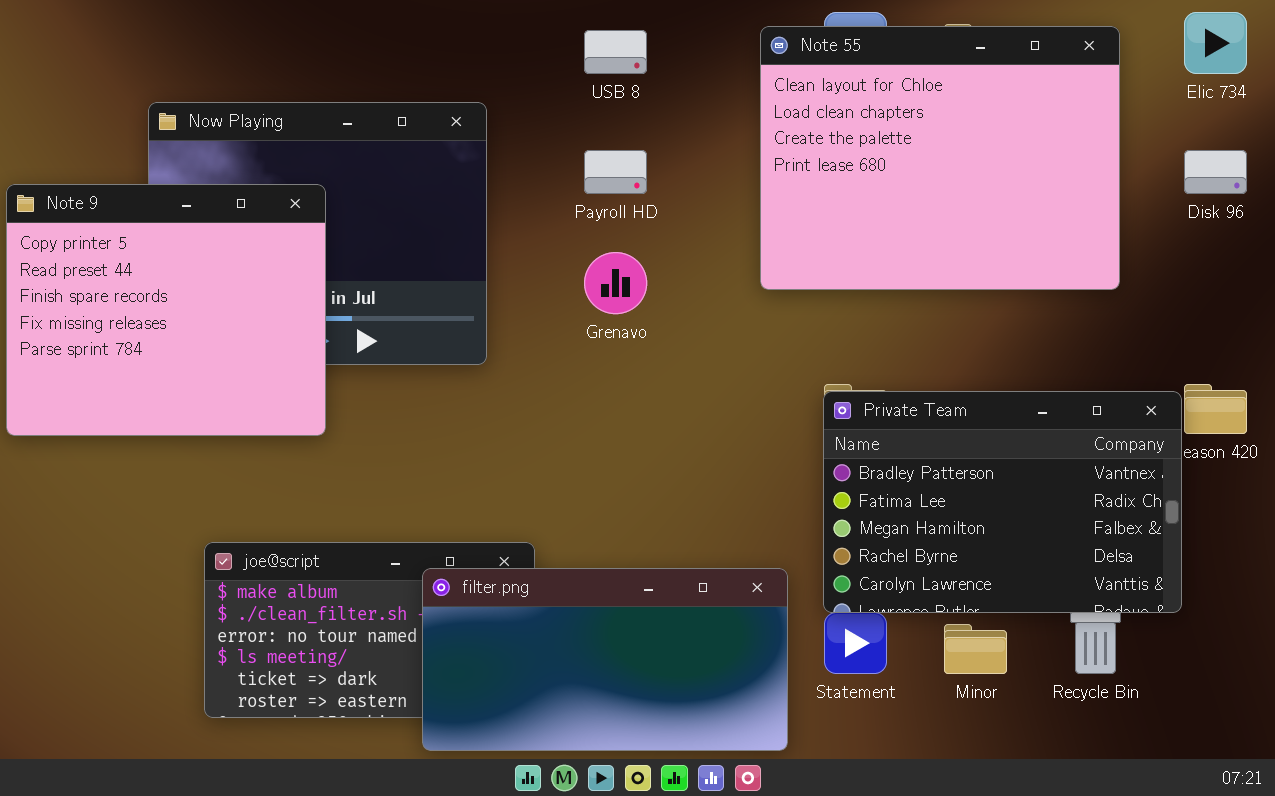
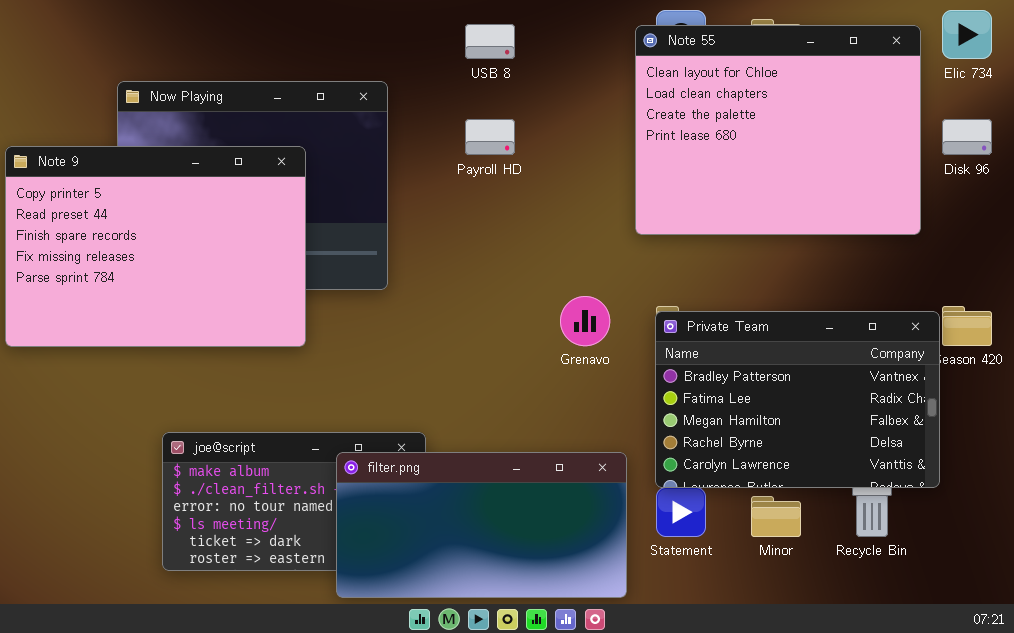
Note 55: [760,26,1120,290] -> [635,25,921,235], moved
Note 9: [6,184,326,436] -> [5,146,306,347], resized
Grenavo: [584,252,647,314] -> [560,296,610,346], moved

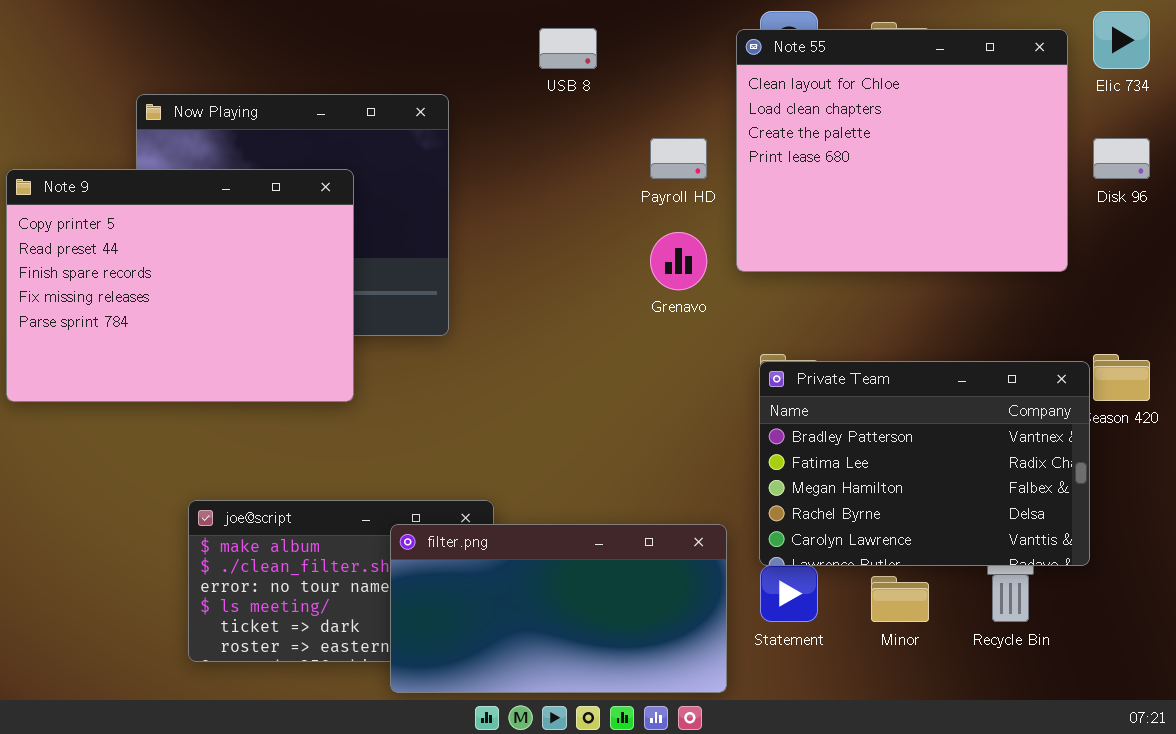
Payroll HD: [465,119,515,155] -> [650,138,707,179], moved
Grenavo: [560,296,610,346] -> [650,232,707,290], moved

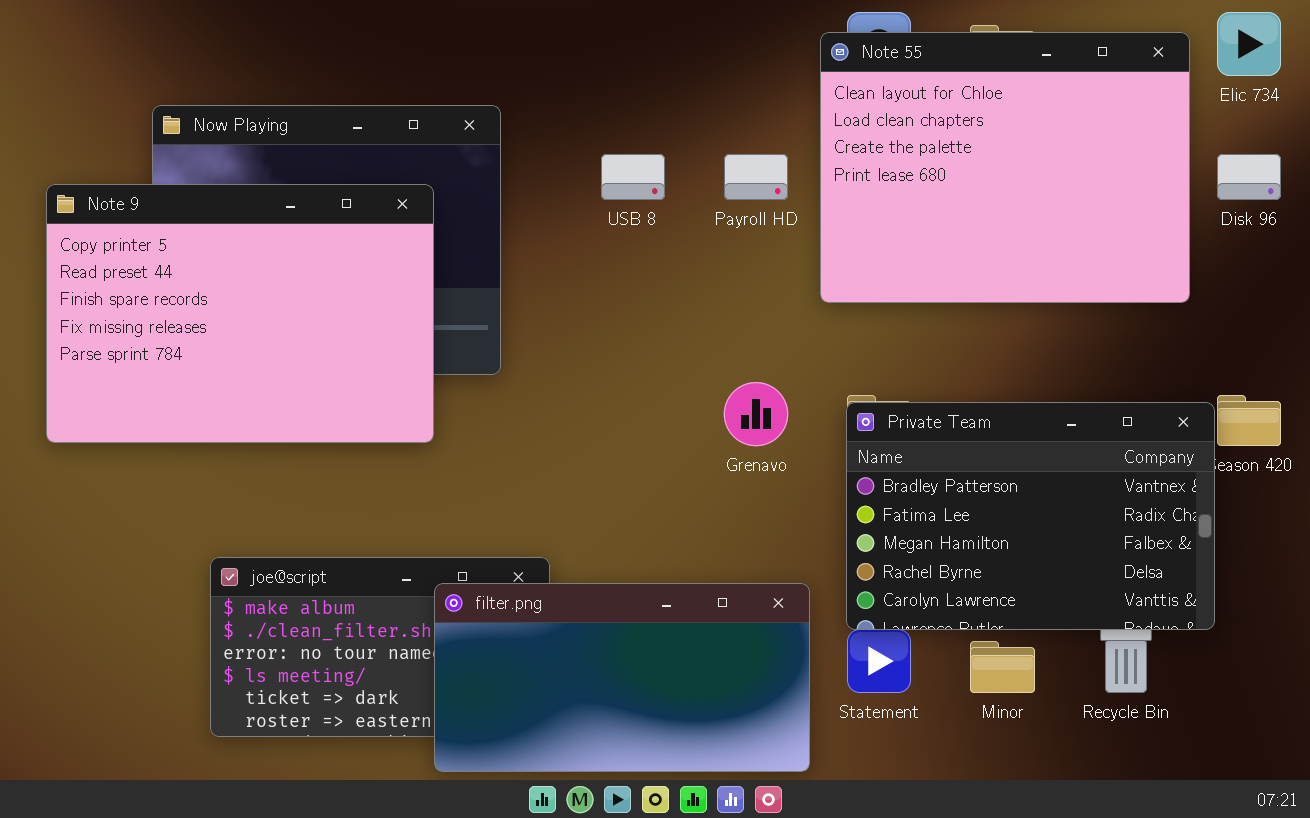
USB 8: [539,28,597,69] -> [601,154,665,200], moved
Note 9: [6,169,354,402] -> [46,184,434,443], moved
Grenavo: [650,232,707,290] -> [724,382,788,446], moved

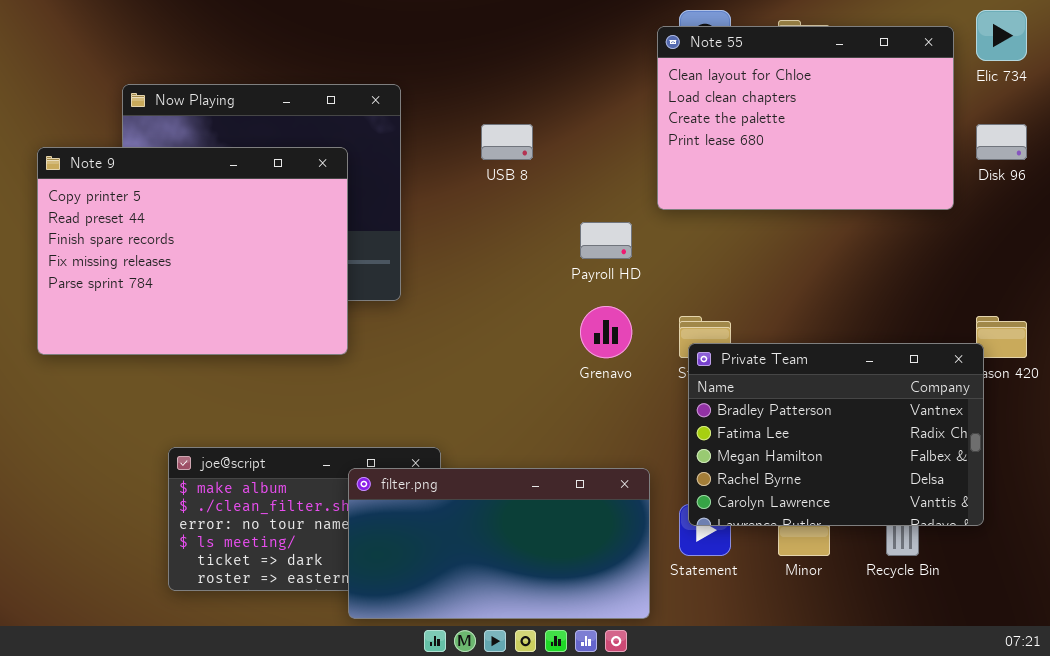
Note 55: [820,32,1190,303] -> [657,26,954,210], resized
Payroll HD: [724,154,788,200] -> [580,222,632,259], moved
Private Team: [846,402,1215,630] -> [688,343,984,526], moved

